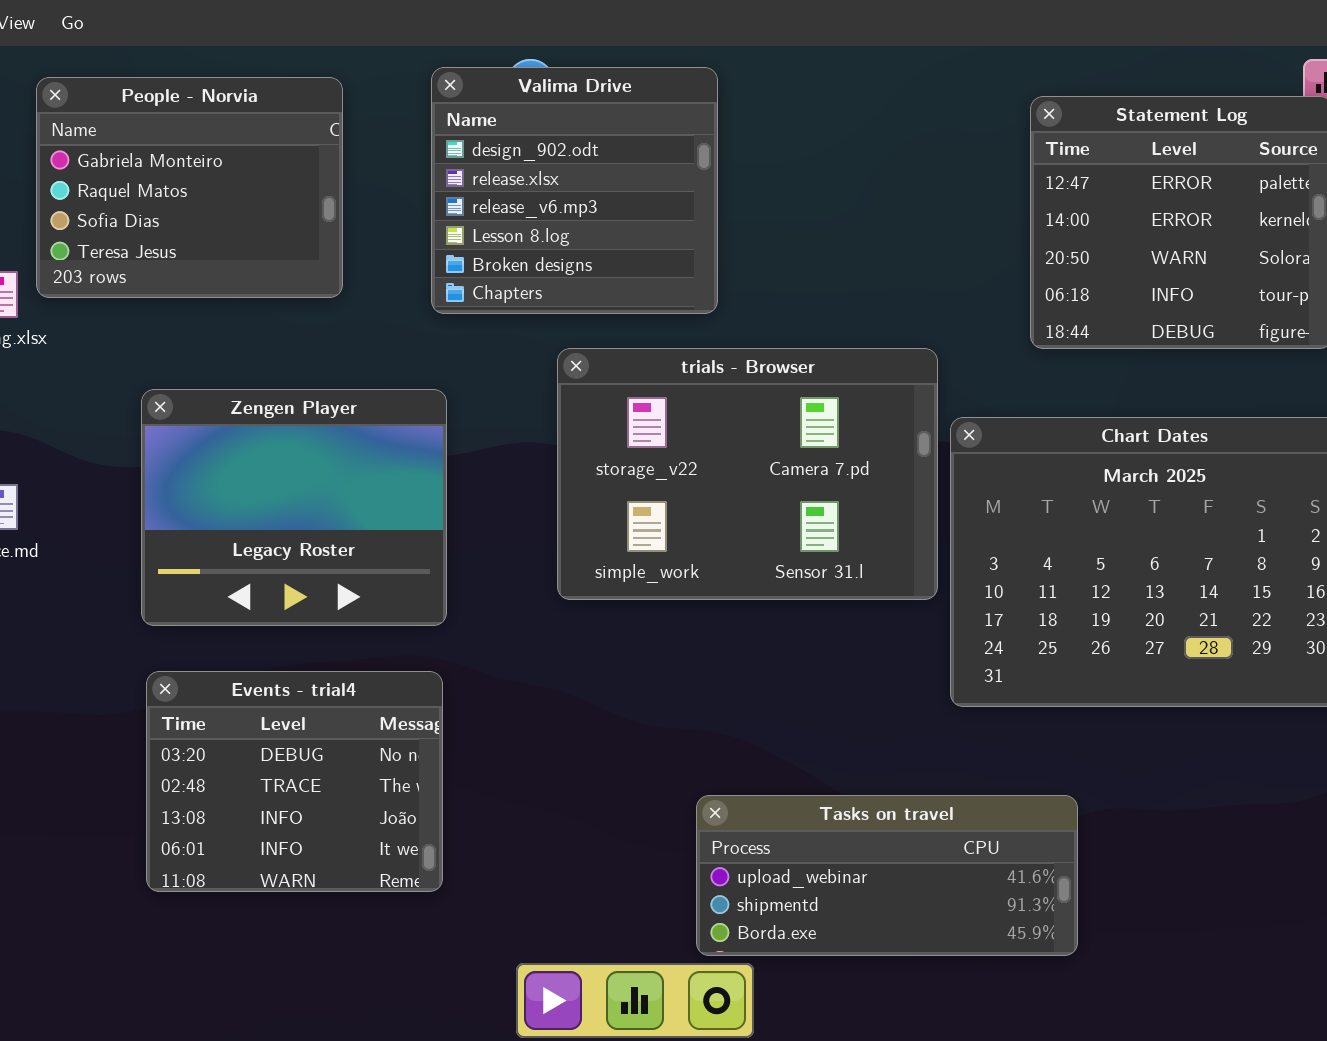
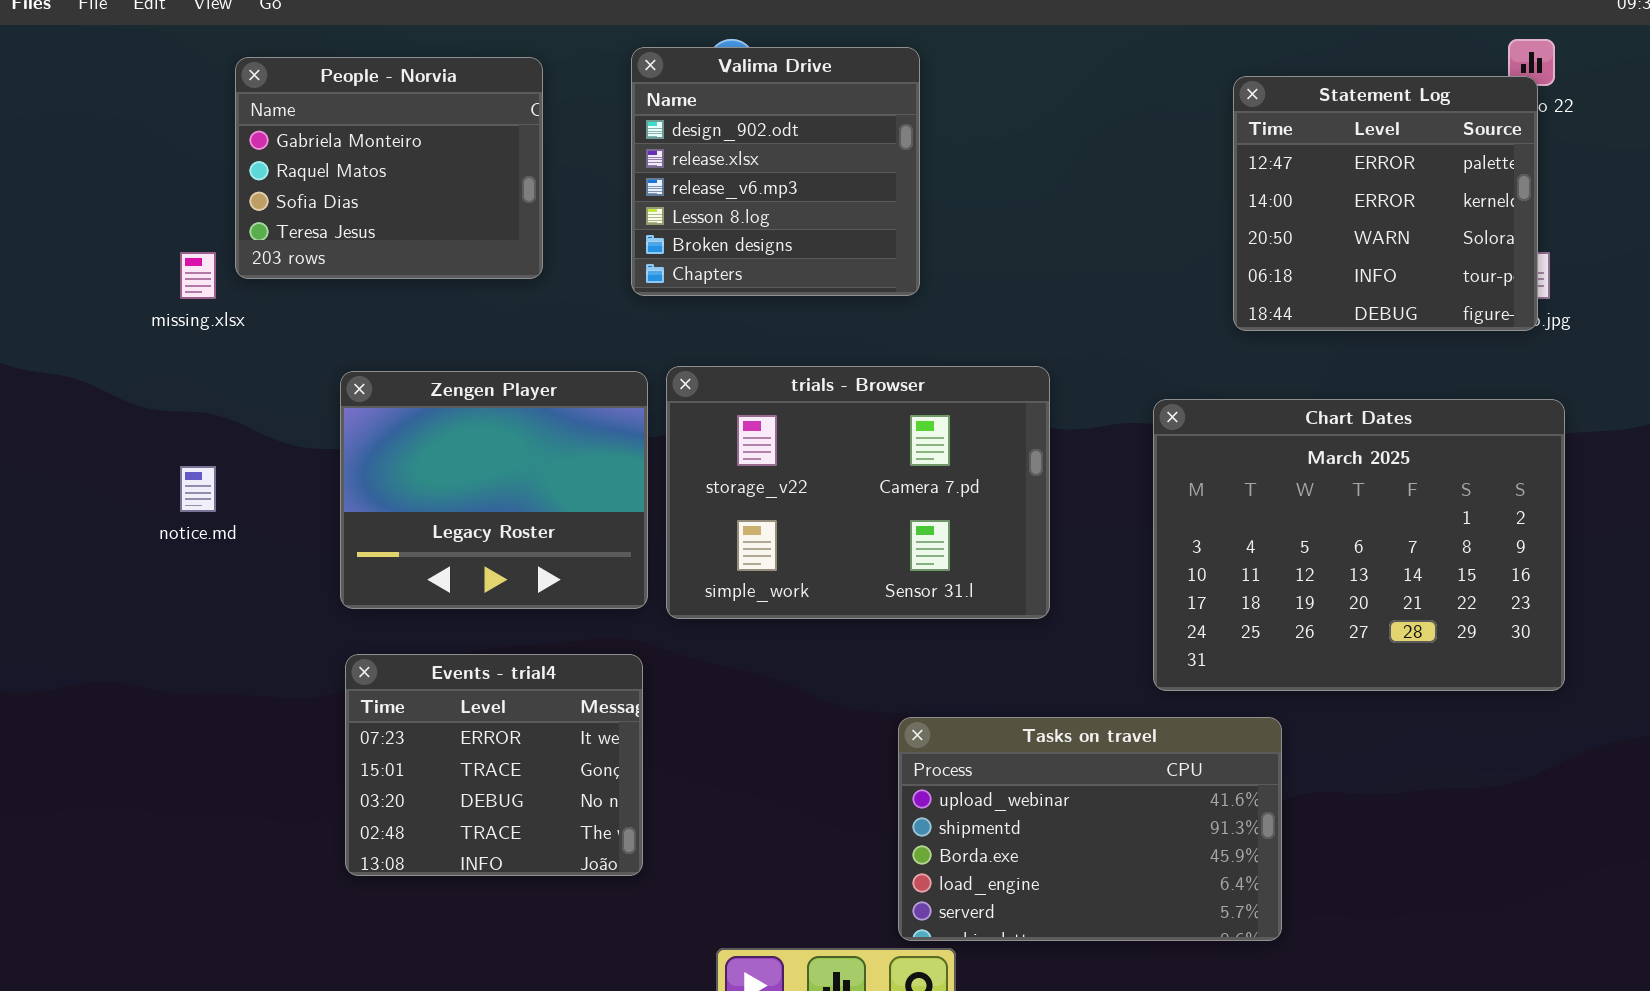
trials - Browser: [557,348,938,600] -> [666,366,1050,619], moved
Events - trial4: [146,671,443,892] -> [345,654,643,876], scrolled up 2 rows
Tasks on travel: [696,795,1078,956] -> [898,717,1282,941], resized

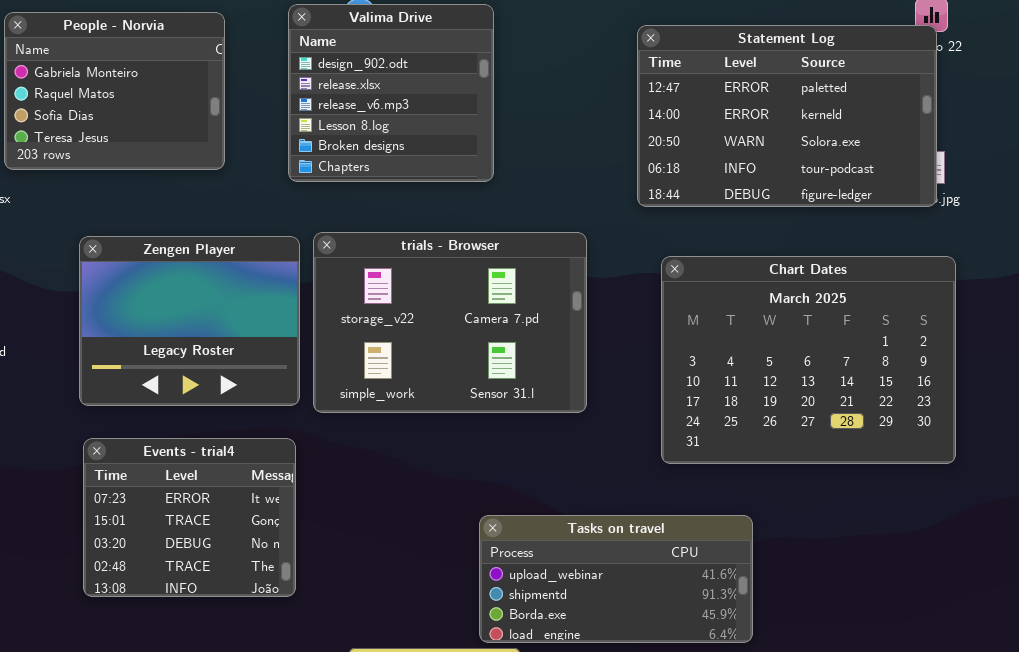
Statement Log: [1233,76,1538,331] -> [637,25,937,207], resized
Tasks on travel: [898,717,1282,941] -> [479,515,753,643], resized

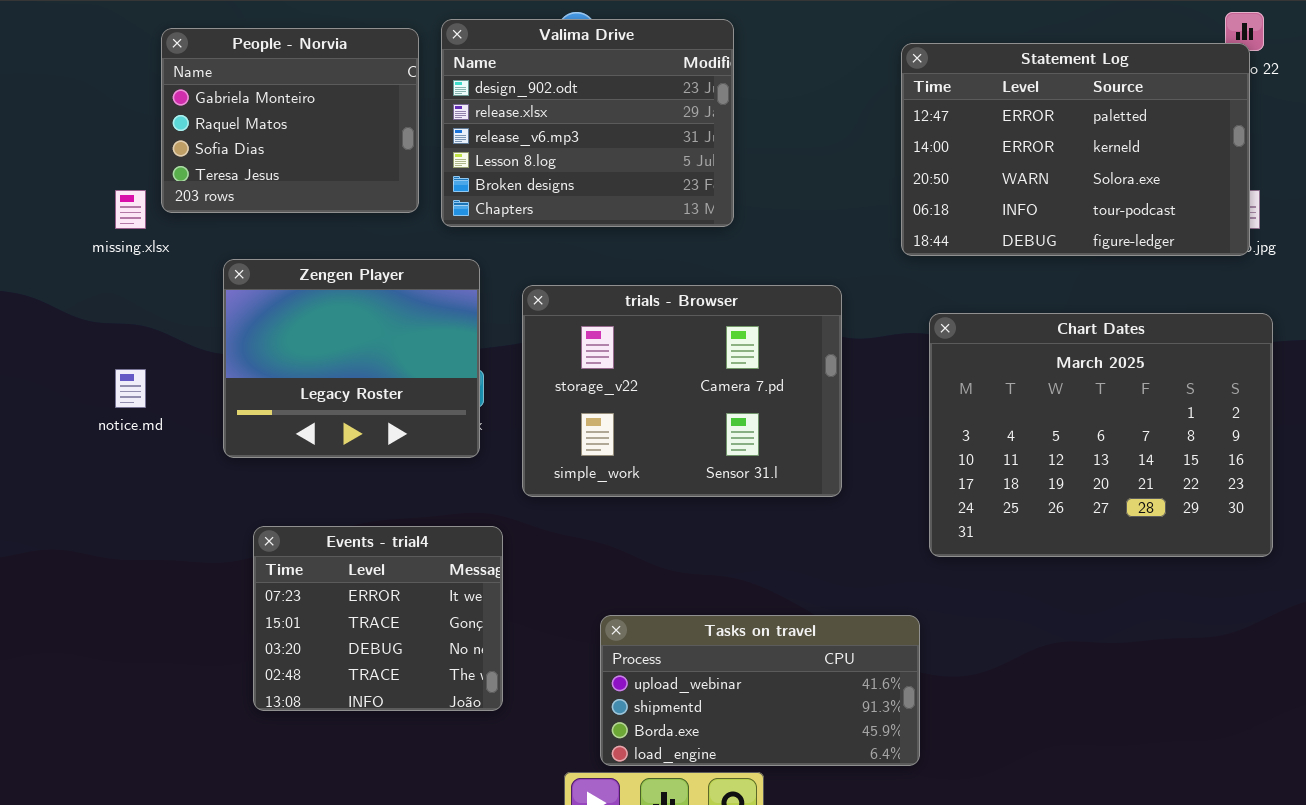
Valima Drive: [288,4,494,182] -> [441,19,734,227], resized
Zengen Player: [79,236,300,406] -> [223,259,480,458], moved
Tasks on travel: [479,515,753,643] -> [600,615,920,766], moved

